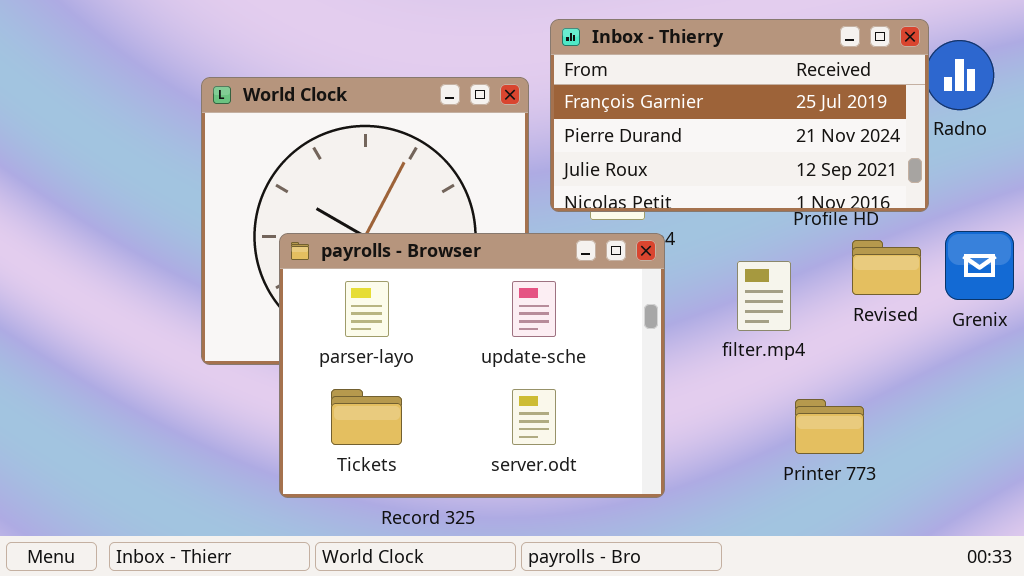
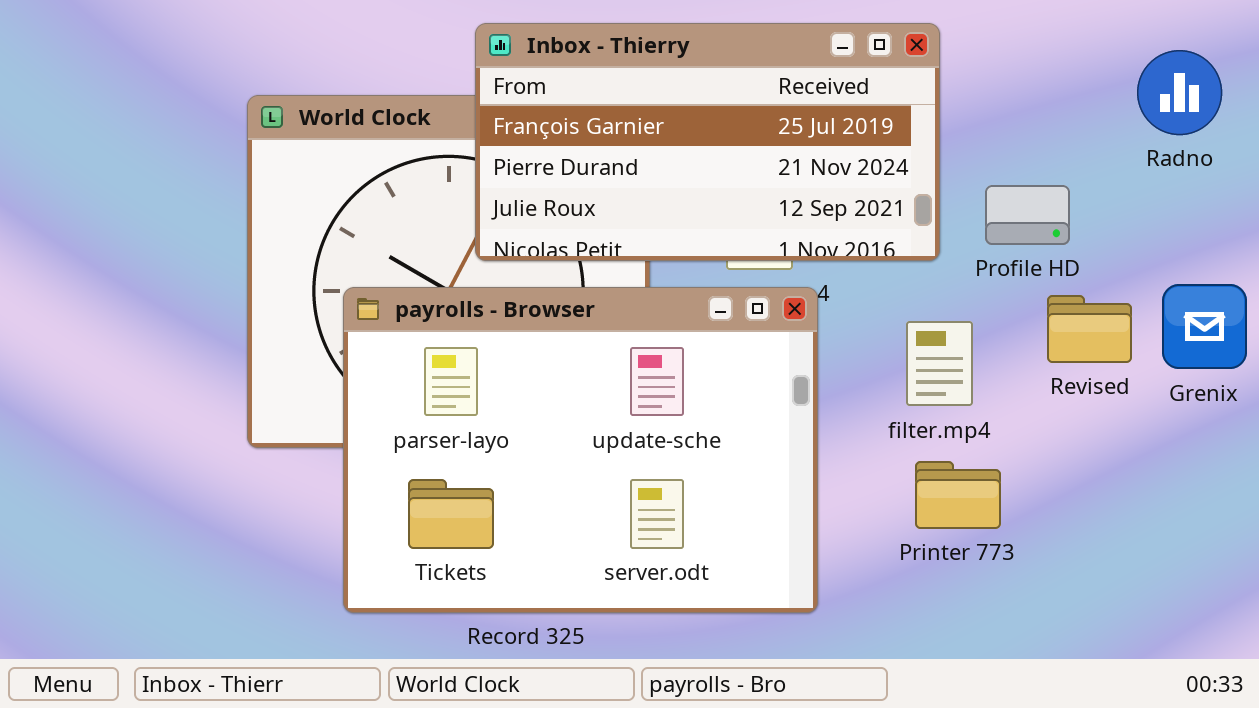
Inbox - Thierry: [550,19,929,212] -> [475,23,940,261], moved
Printer 773: [795,399,864,454] -> [915,461,1001,529], moved

